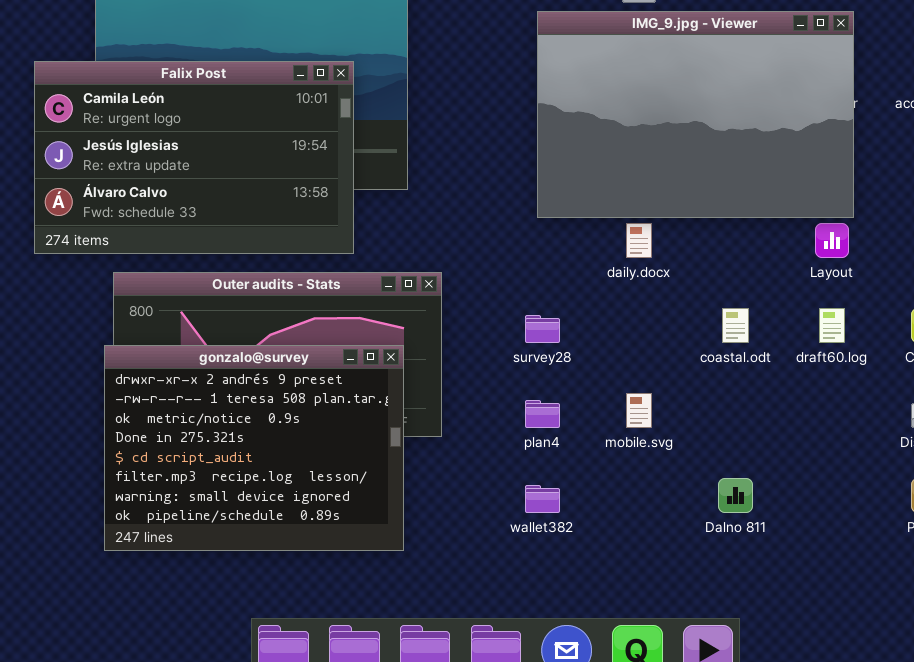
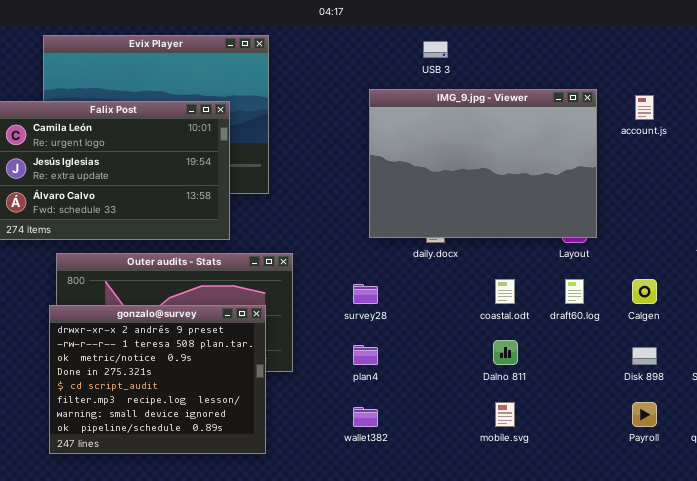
IMG_9.jpg - Viewer: [537,11,854,218] -> [369,89,597,238], moved
mobile.svg: [626,393,652,428] -> [495,402,515,427], moved
Dalno 811: [718,478,753,513] -> [493,340,518,365], moved

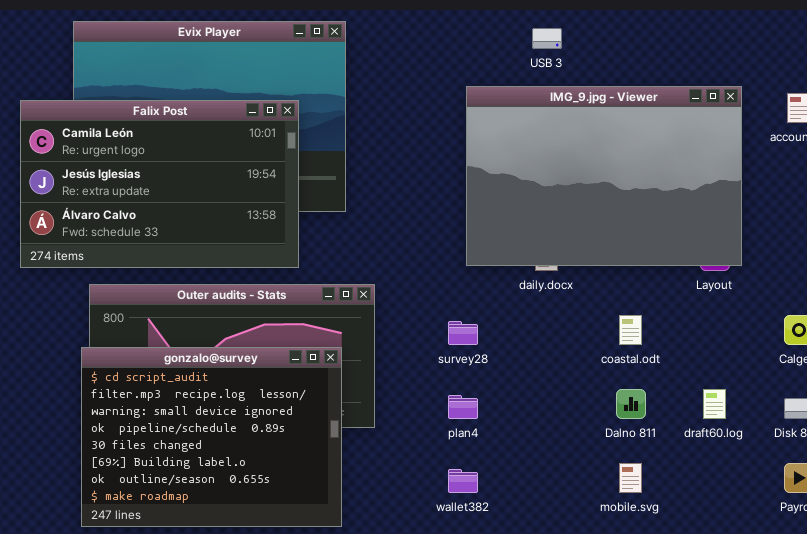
draft60.log: [565,279,584,304] -> [703,389,726,419], moved
gonzalo@survey: [49,305,266,454] -> [81,347,342,527], scrolled down 4 rows

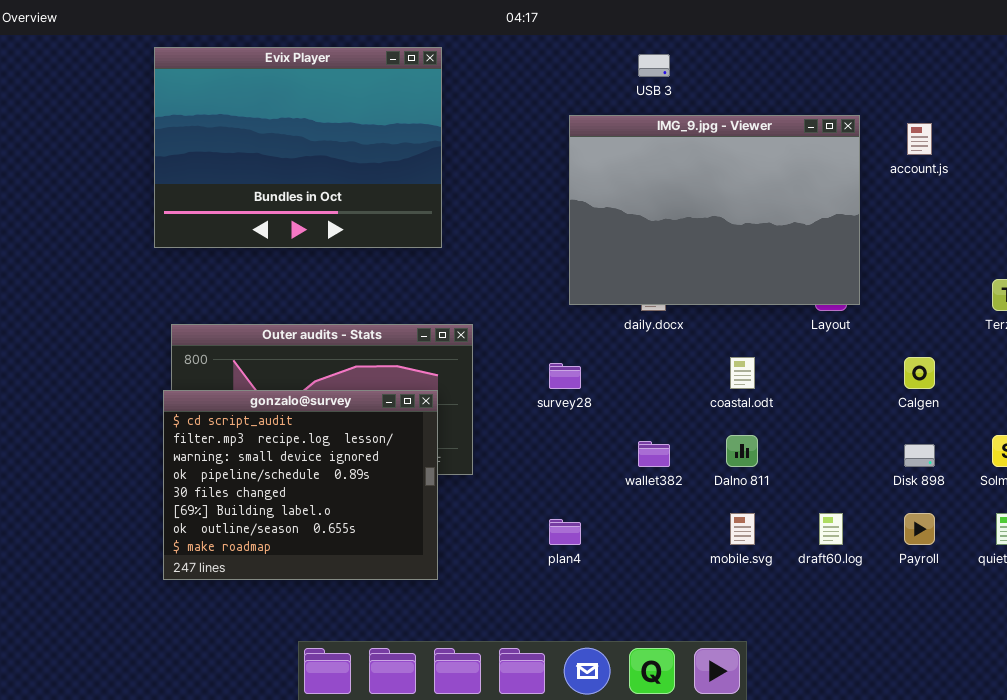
Falix Post: [20,100,299,268] -> none, closed
draft60.log: [703,389,726,419] -> [819,513,843,545], moved
plan4: [448,395,478,419] -> [549,519,581,545], moved
wallet382: [448,469,478,493] -> [638,441,670,467], moved

